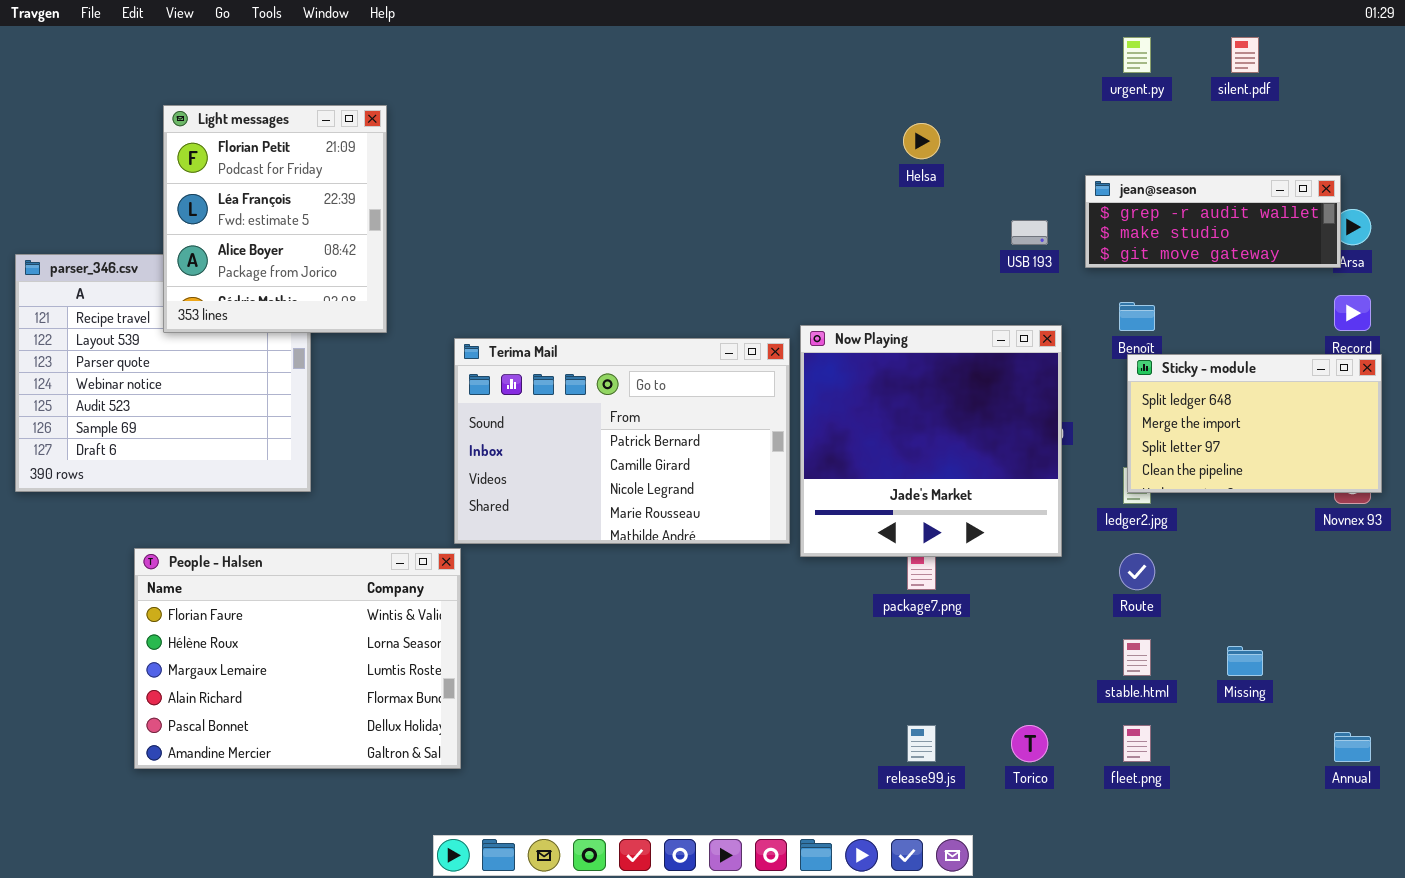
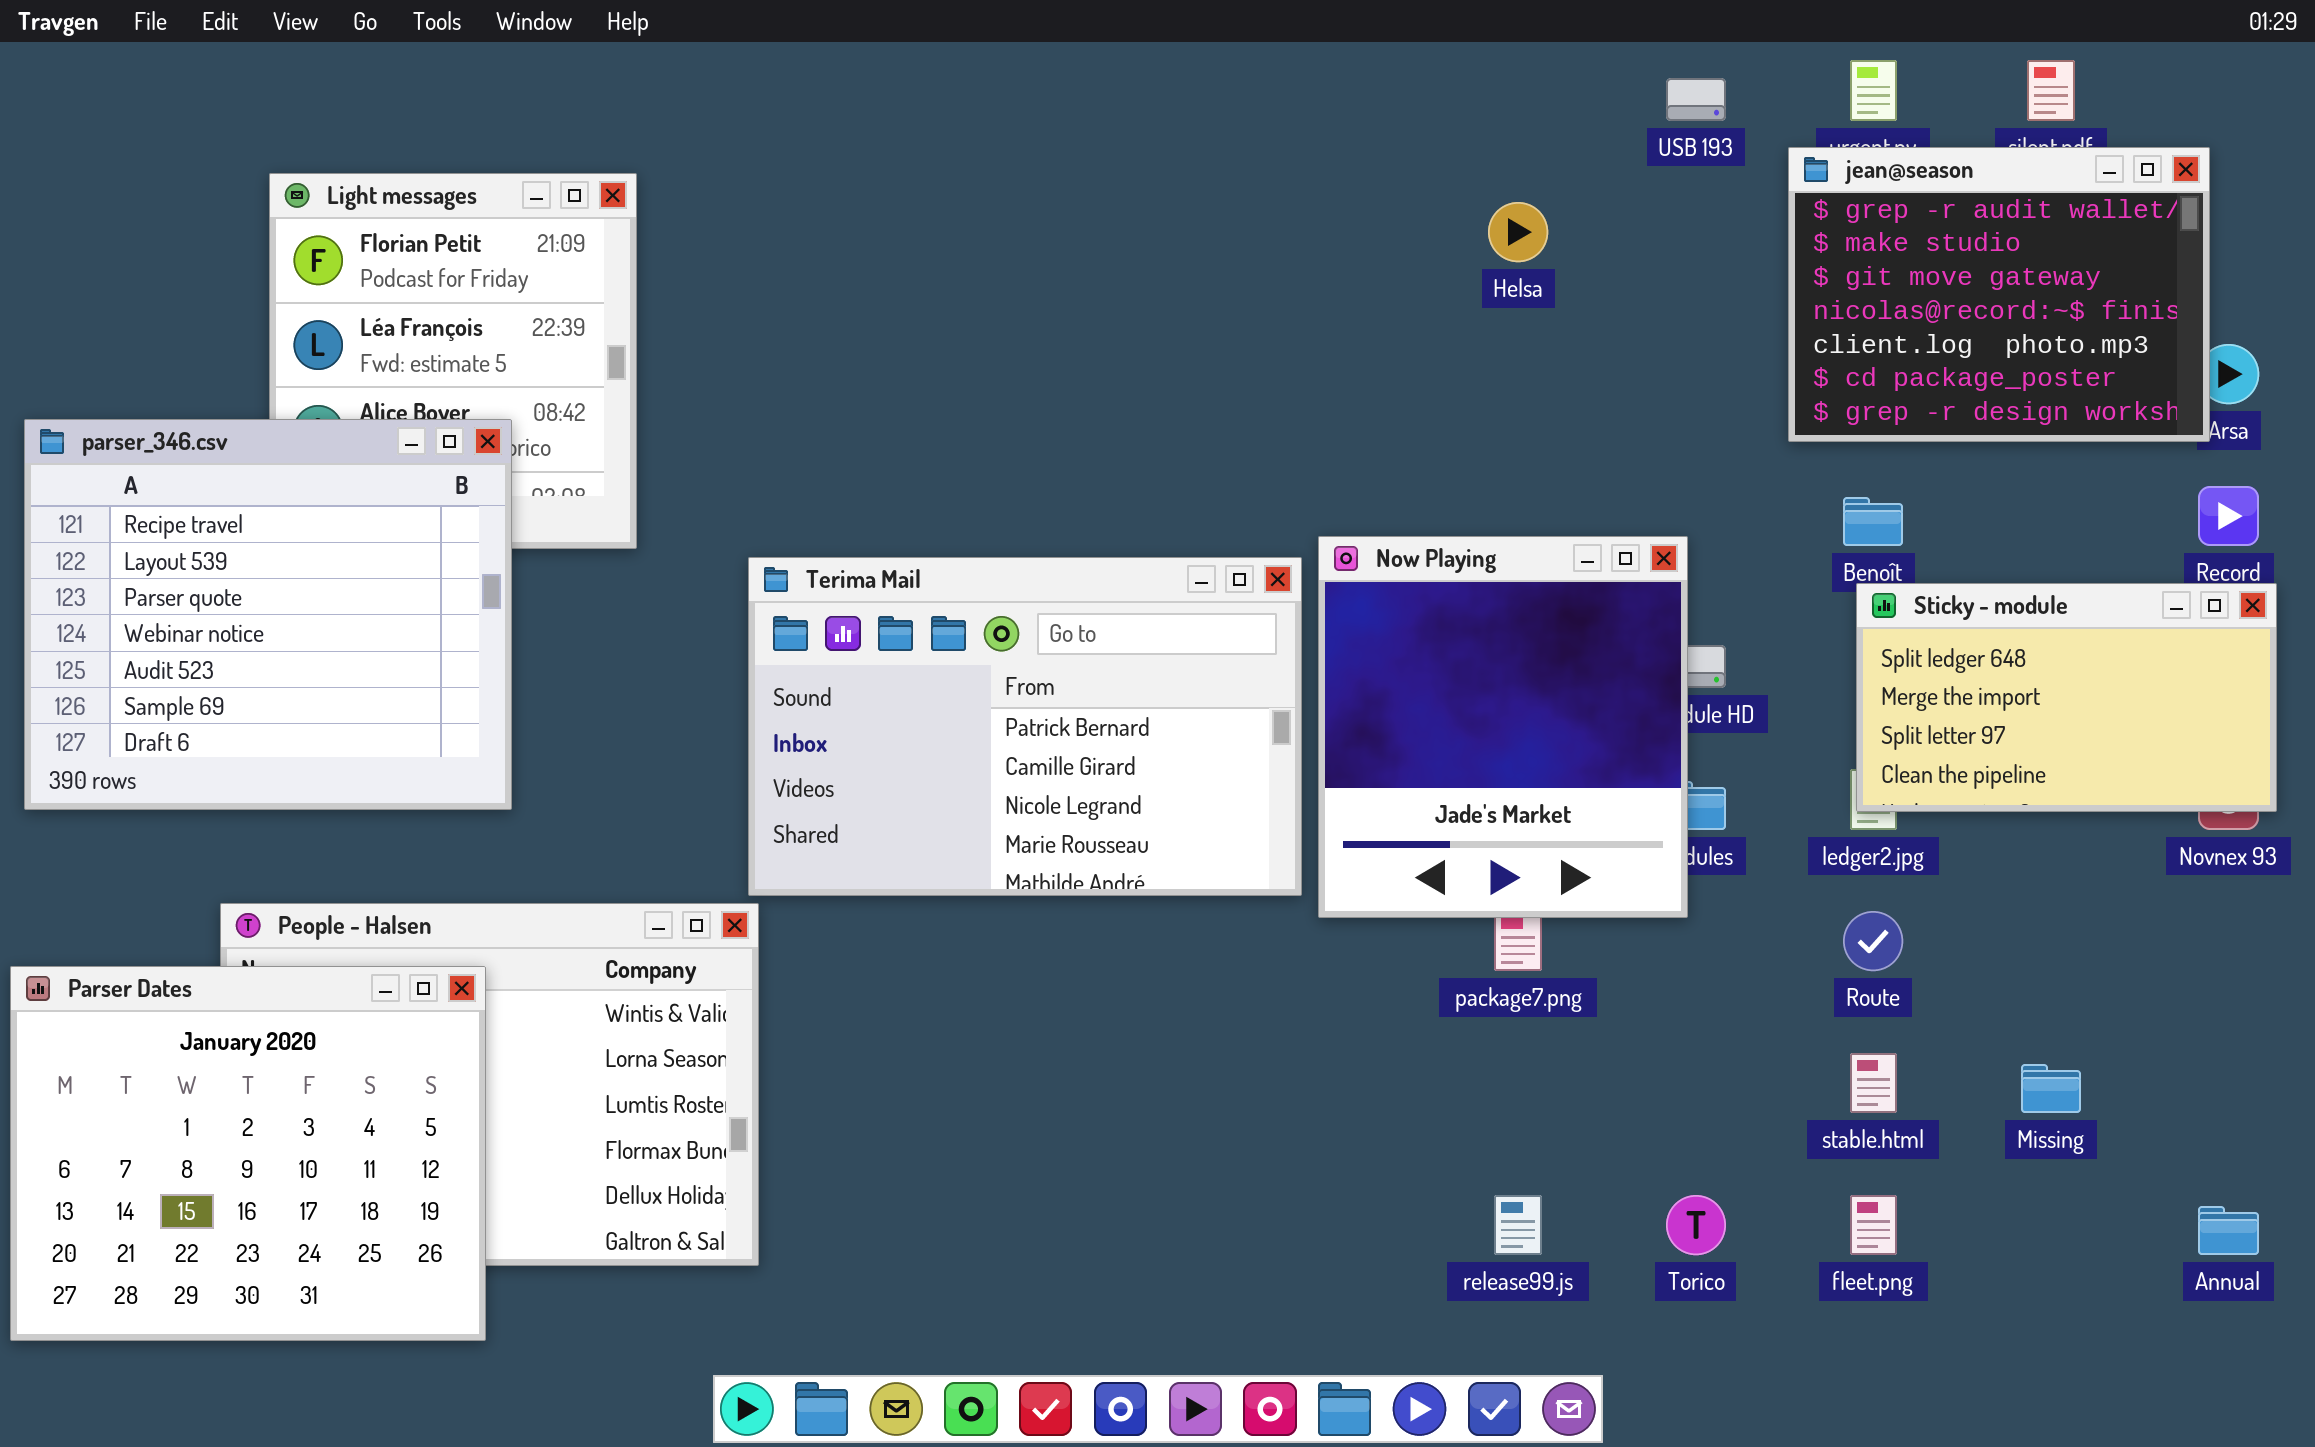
jean@season: [1085,175,1341,268] -> [1788,147,2210,442], resized
USB 193: [1011,220,1048,245] -> [1666,78,1726,121], moved
parser_346.csv: [15,254,311,492] -> [24,419,512,810], raised
Now Playing: [800,325,1062,557] -> [1318,536,1688,918], resized
Parser Dates: none -> [10,966,486,1341], opened

